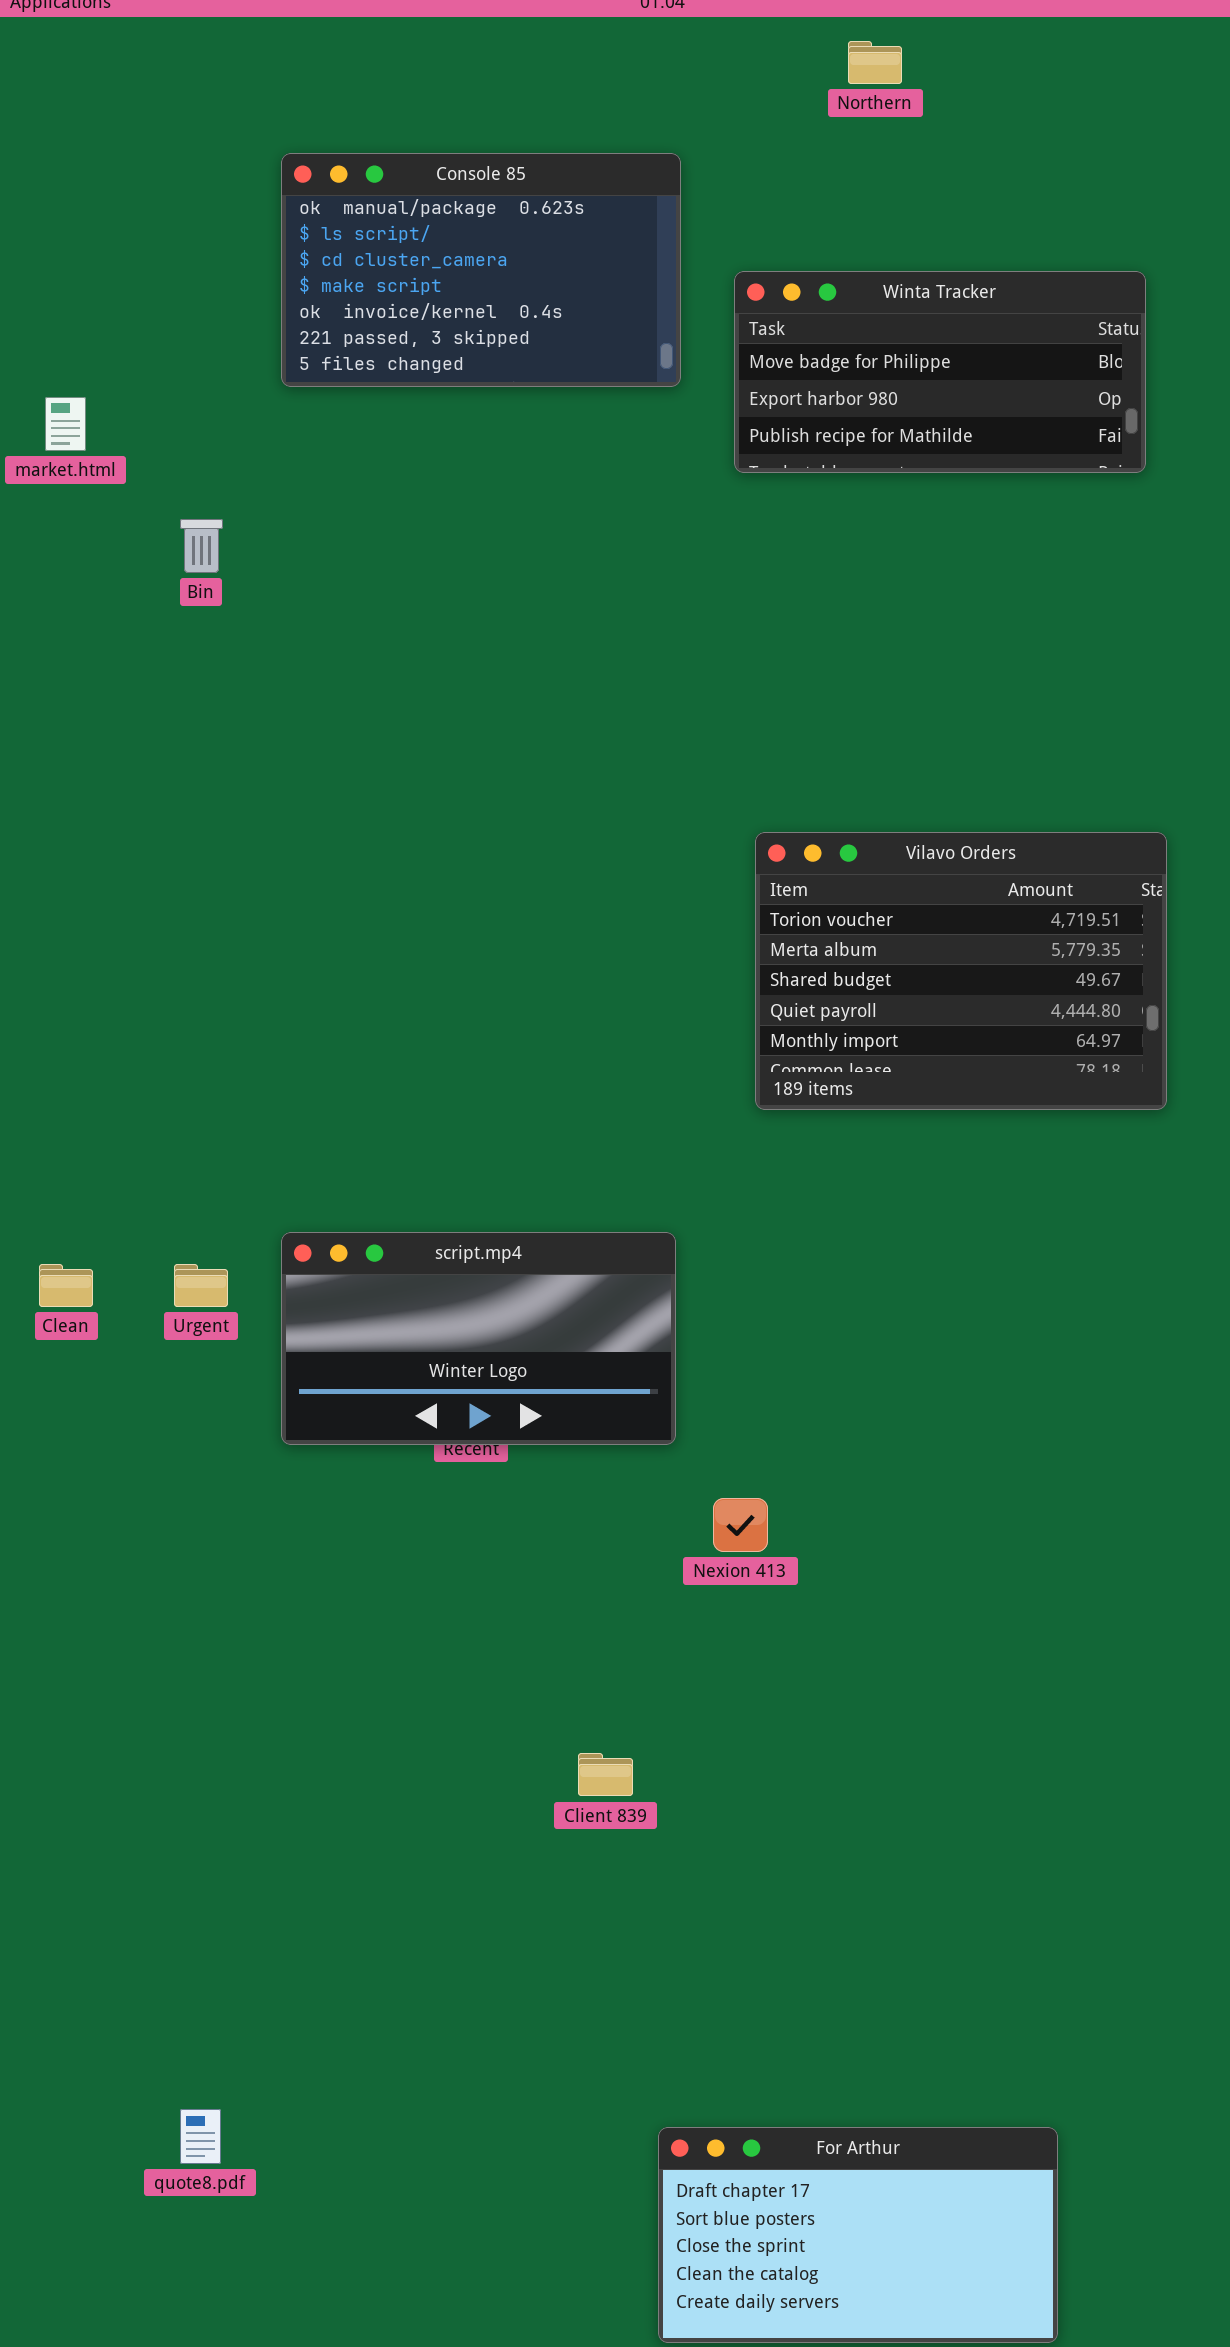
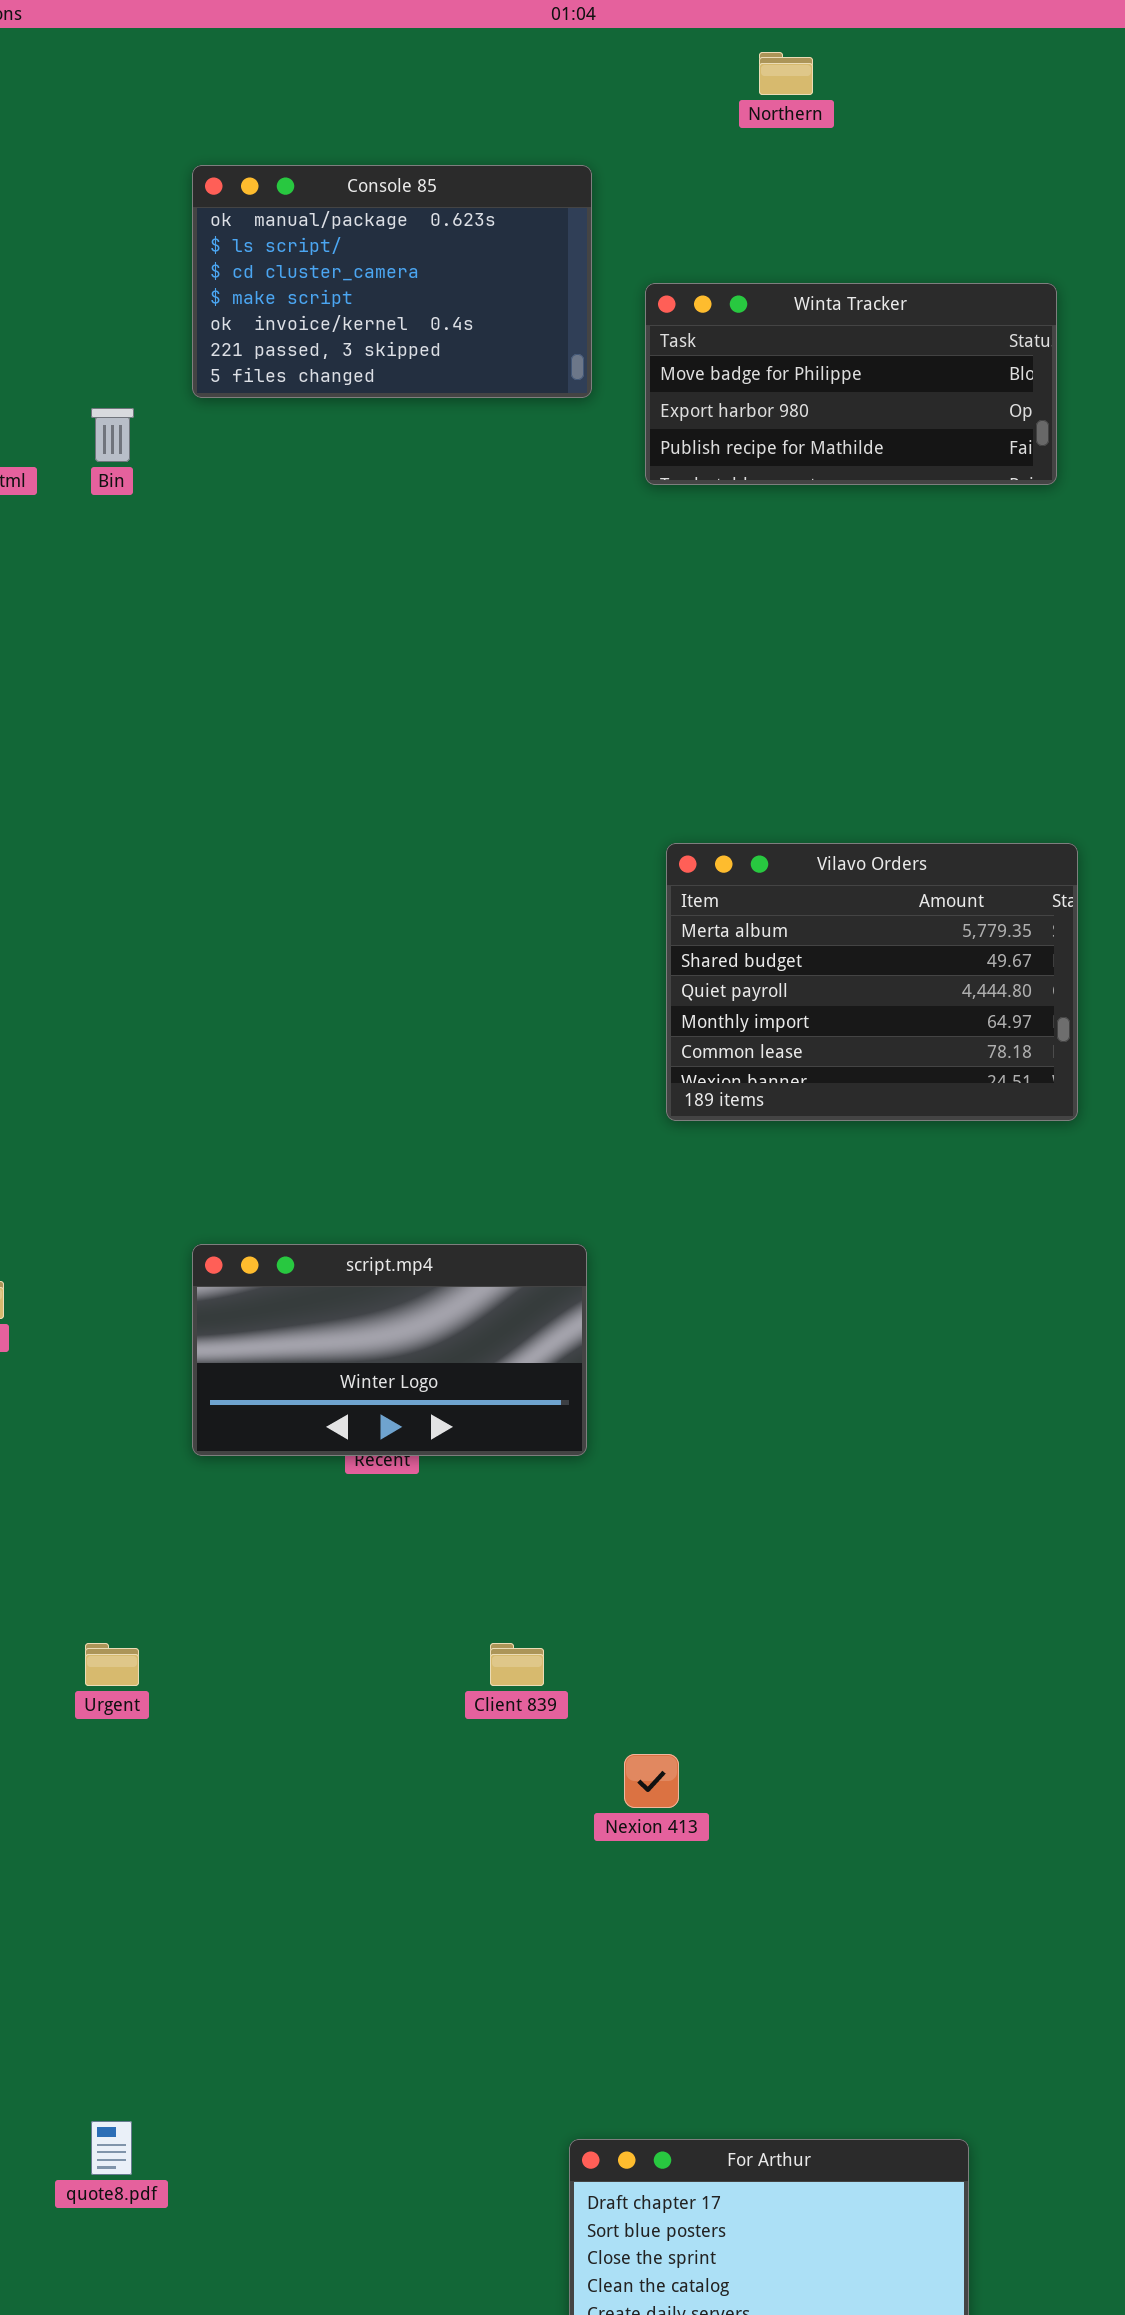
Bin: [180,519,223,573] -> [91,408,134,462], moved
Vilavo Orders: [755,832,1167,1110] -> [666,843,1078,1121], scrolled down 1 row
Urgent: [174,1264,228,1307] -> [85,1643,139,1686], moved
Nexion 413: [713,1498,768,1552] -> [624,1754,679,1808], moved
Client 839: [578,1753,633,1796] -> [490,1643,544,1686], moved

